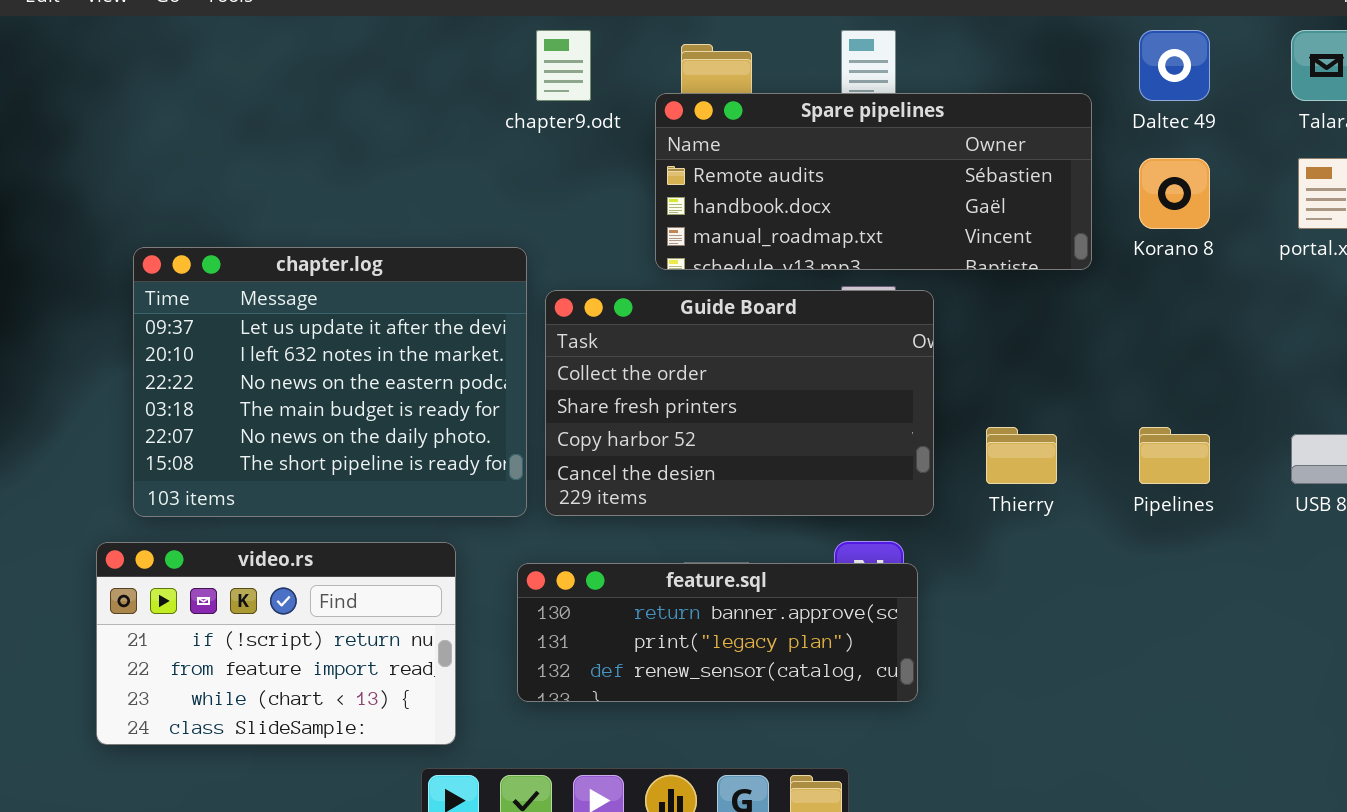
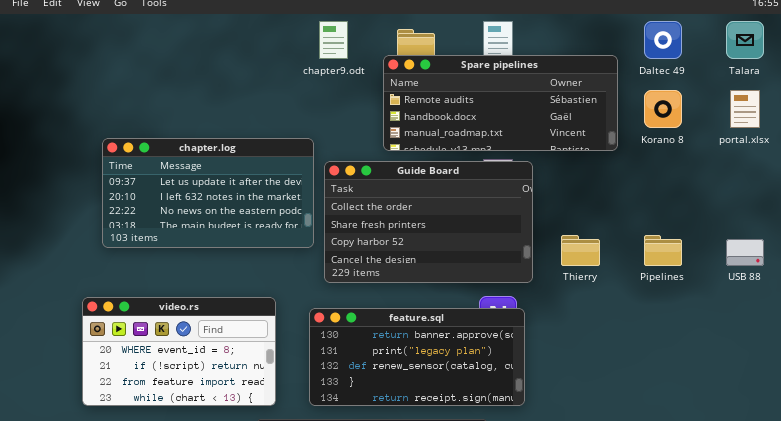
chapter.log: [133,247,527,517] -> [102,138,314,248], resized
video.rs: [96,542,456,745] -> [82,297,276,406], scrolled up 1 row
feature.sql: [517,563,918,702] -> [309,308,525,406], resized

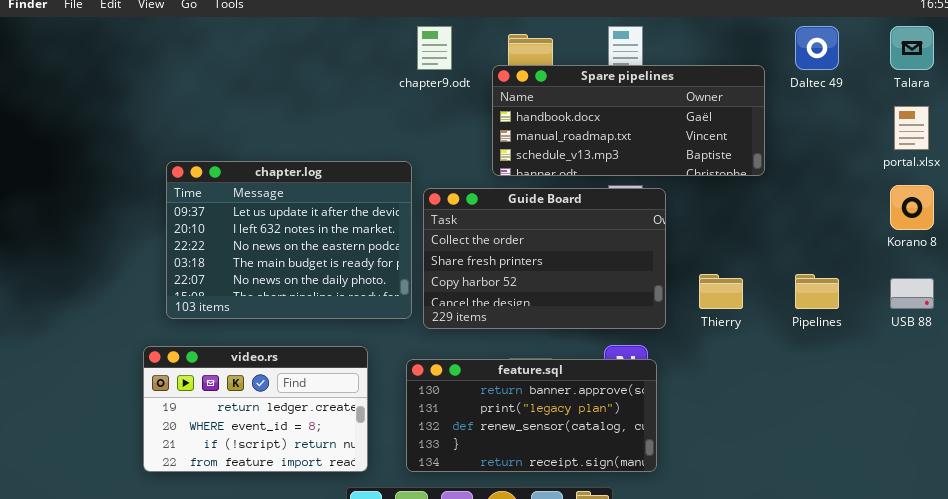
Spare pipelines: [383,55,618,151] -> [492,65,765,176], scrolled down 1 row
Korano 8: [644,90,682,128] -> [890,185,934,230], moved
chapter.log: [102,138,314,248] -> [166,161,412,319], resized
video.rs: [82,297,276,406] -> [143,346,368,472], scrolled up 1 row

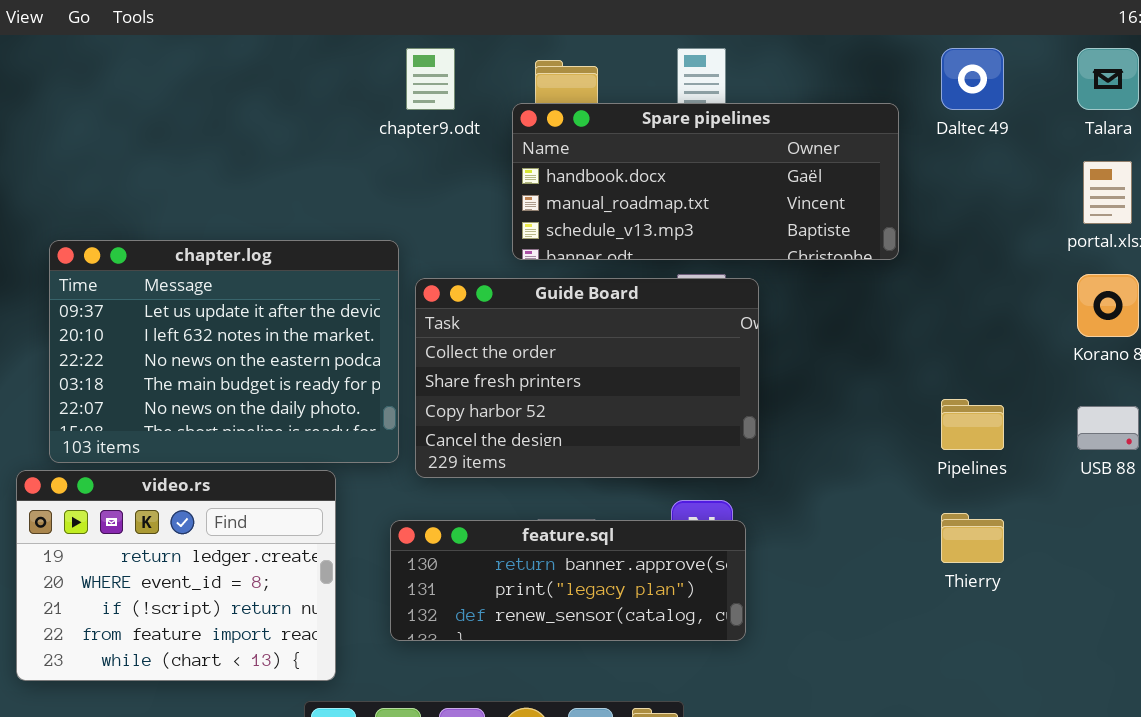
Thierry: [699,274,743,309] -> [941,513,1004,563], moved
video.rs: [143,346,368,472] -> [16,470,336,681], resized
feature.sql: [406,359,657,472] -> [390,520,746,641], resized

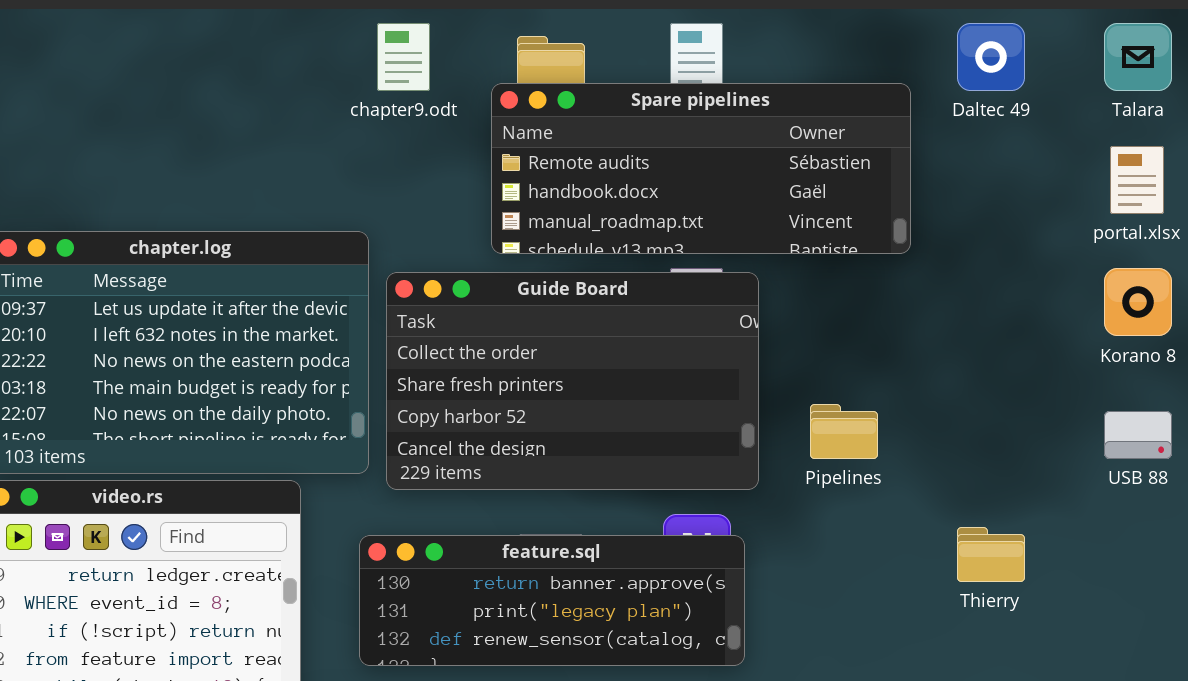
Spare pipelines: [512,103,899,260] -> [491,83,911,254], scrolled up 1 row
Pipelines: [941,399,1004,450] -> [810,404,878,459], moved

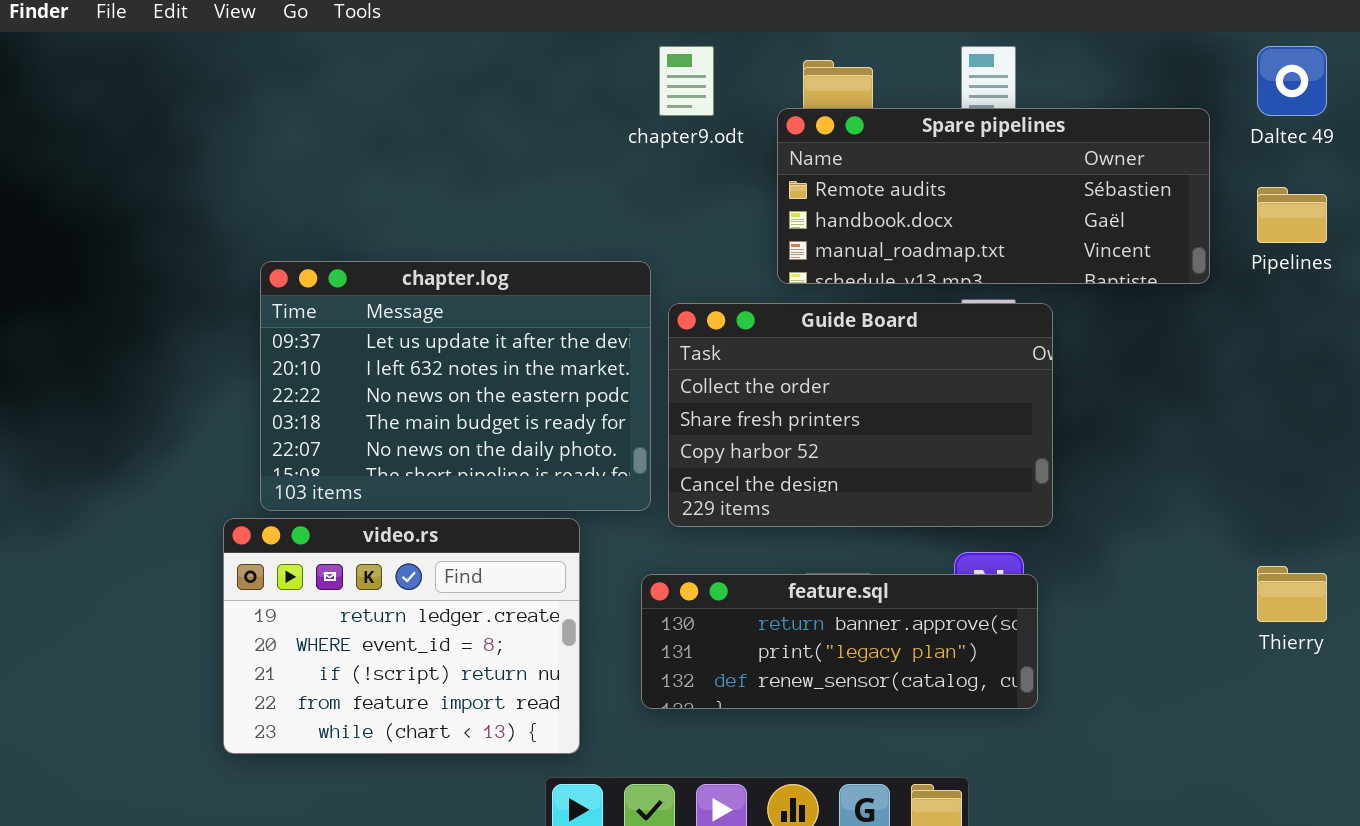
Pipelines: [810,404,878,459] -> [1257,187,1327,243], moved

